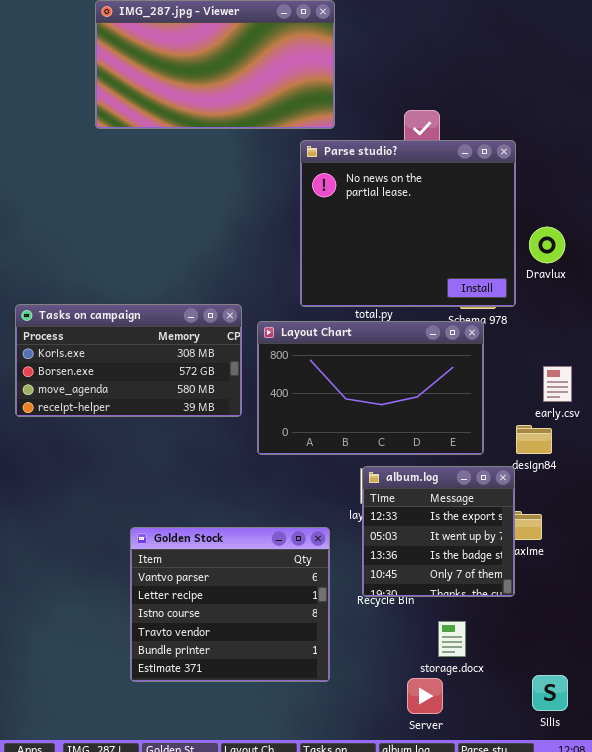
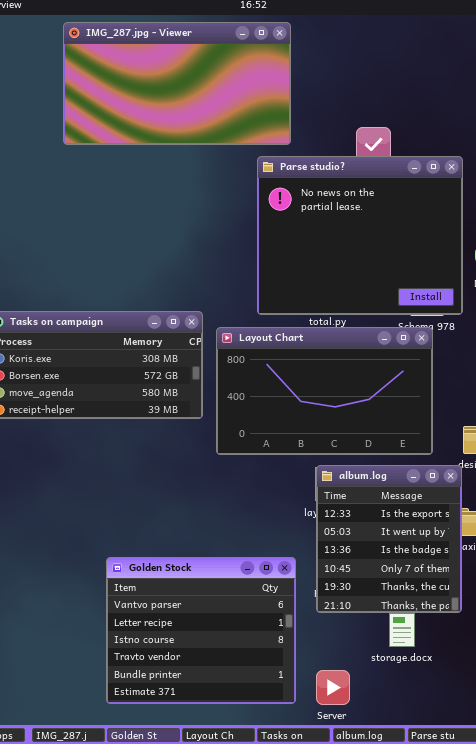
album.log: [362,466,515,597] -> [316,465,462,613], resized
Golden Stock: [130,527,330,682] -> [106,557,296,704], moved
Server: [407,678,443,714] -> [316,670,350,705], moved

